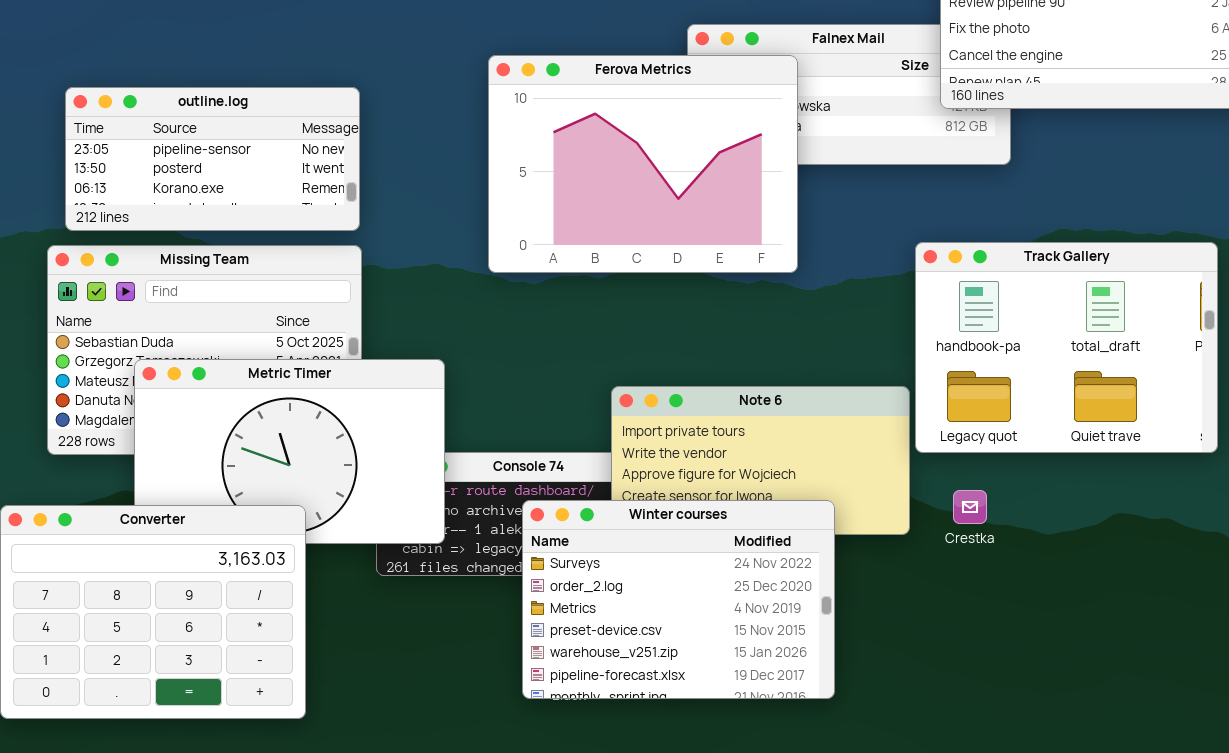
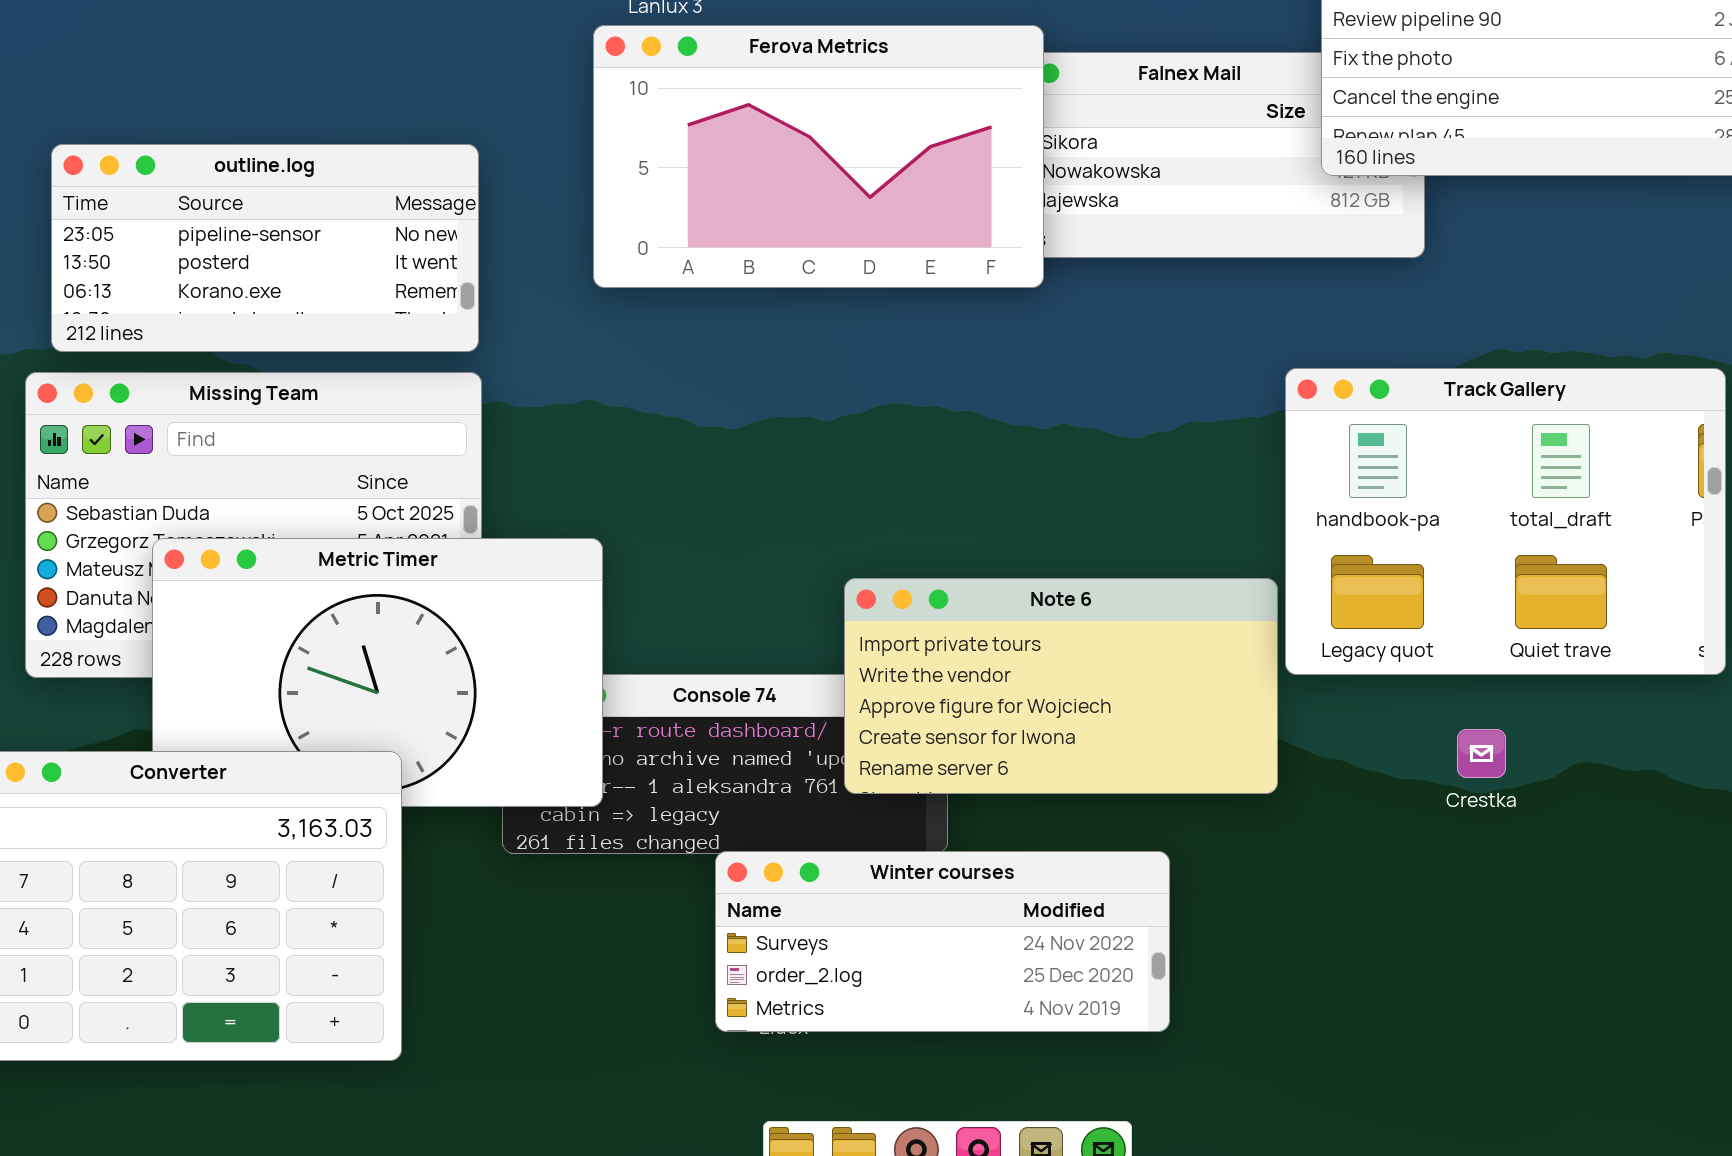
Ferova Metrics: [488,55,798,273] -> [593,25,1044,288], moved, resized
Crestka: [953,490,987,524] -> [1457,729,1506,778], moved
Winter courses: [522,500,835,699] -> [715,851,1170,1032], resized

